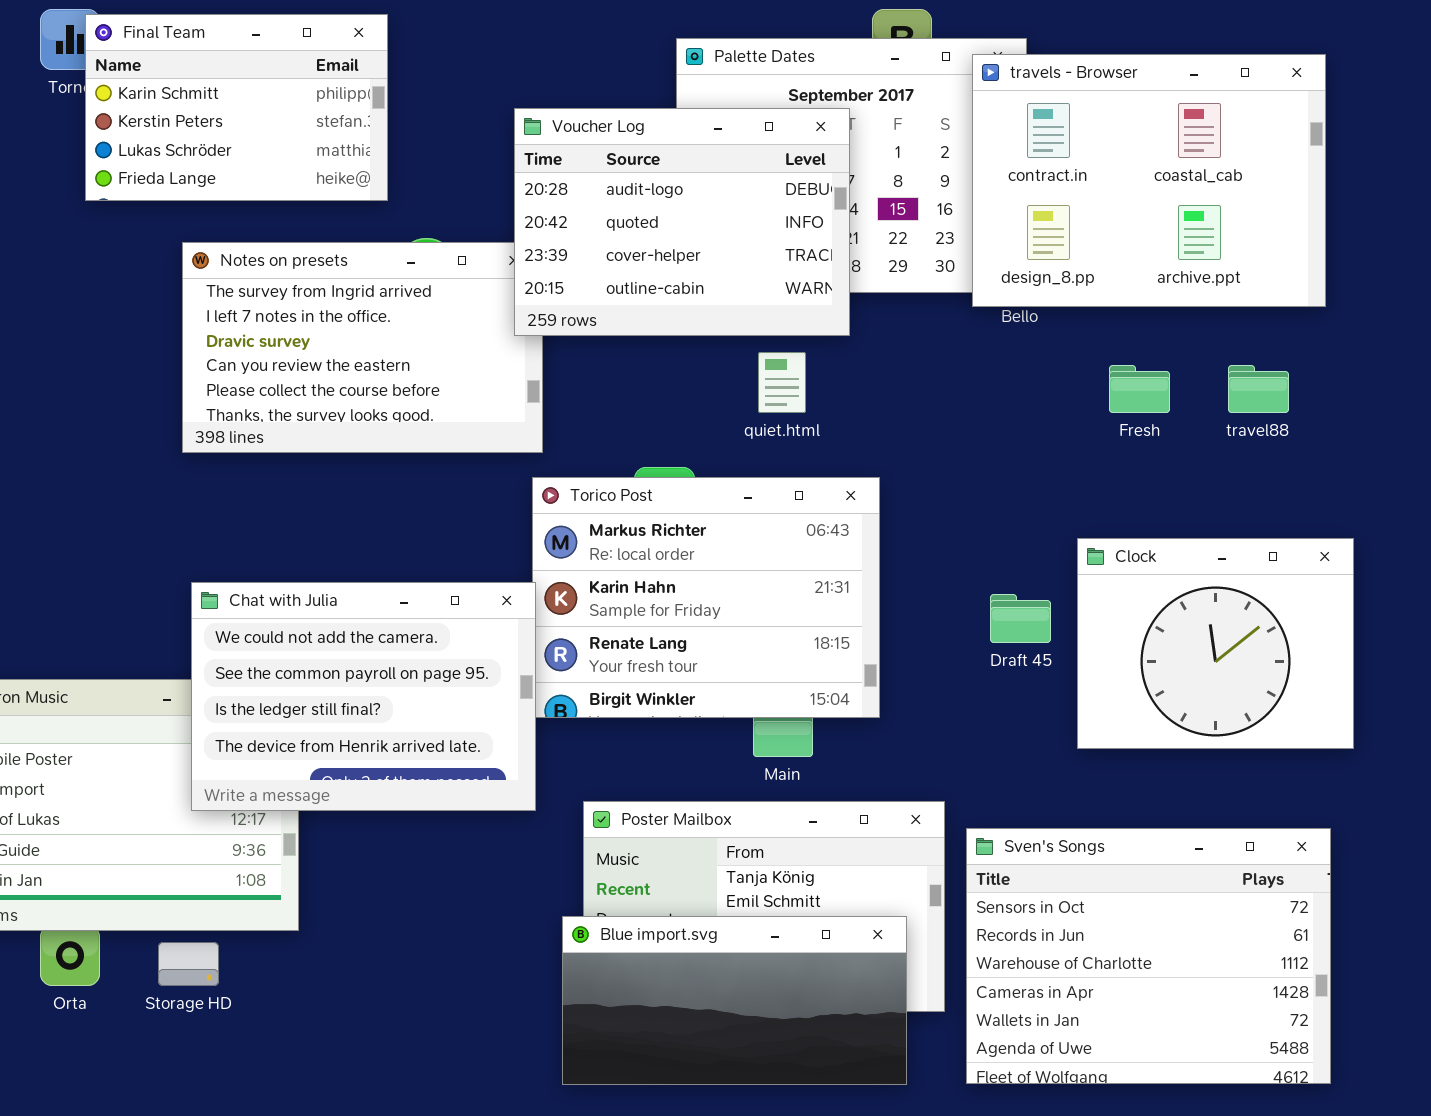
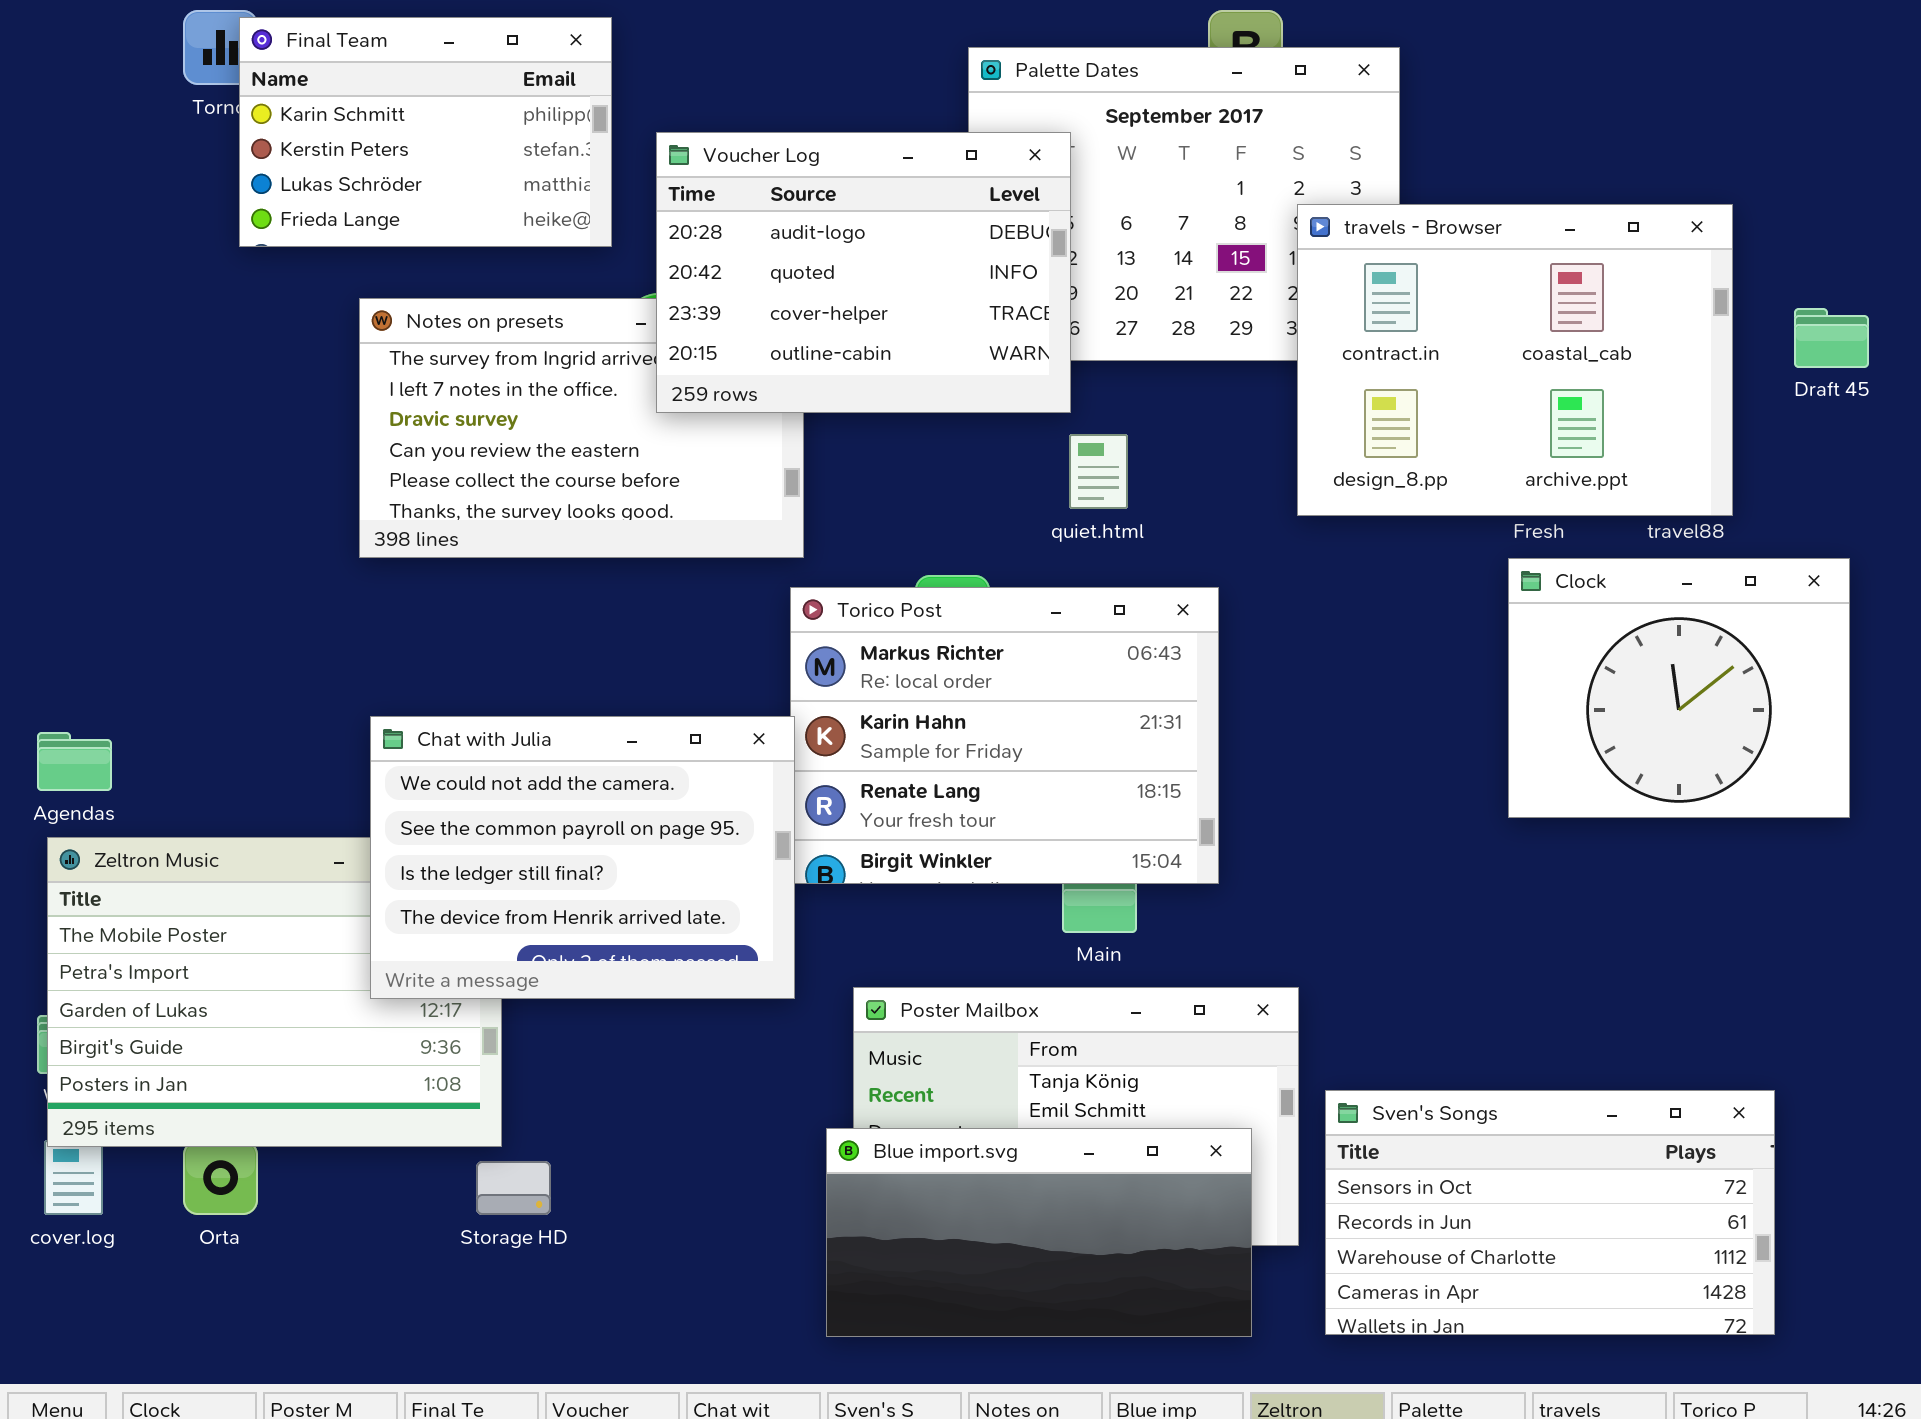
travels - Browser: [972,54,1326,307] -> [1297,204,1733,516], moved
Voucher Log: [514,108,850,336] -> [656,132,1071,413], moved
Clock: [1077,538,1354,749] -> [1508,558,1850,818], moved
Draft 45: [990,594,1051,643] -> [1794,308,1869,368], moved
Sven's Songs: [966,828,1331,1084] -> [1325,1090,1775,1335], resized
Storage HD: [158,942,219,986] -> [476,1161,551,1215], moved

